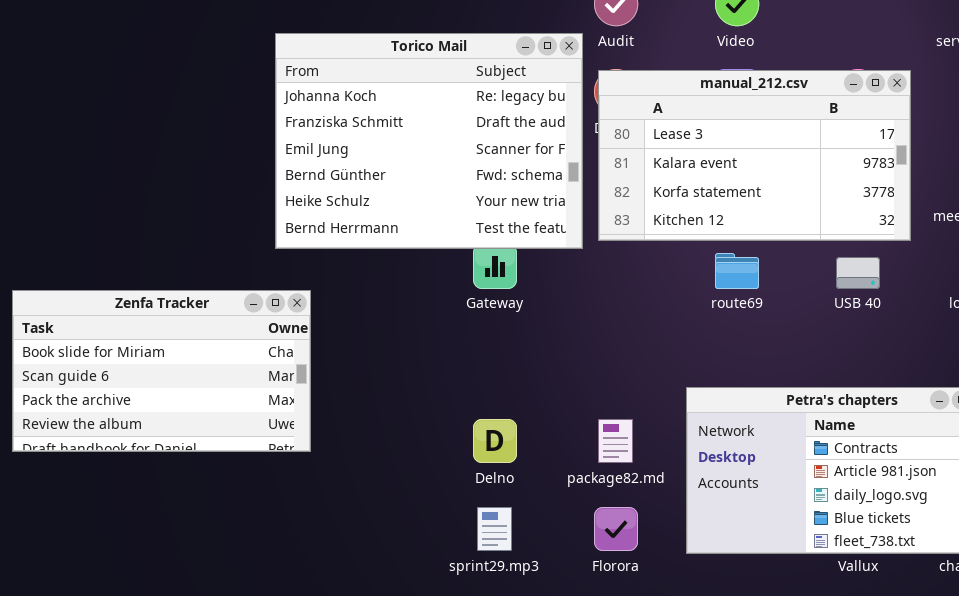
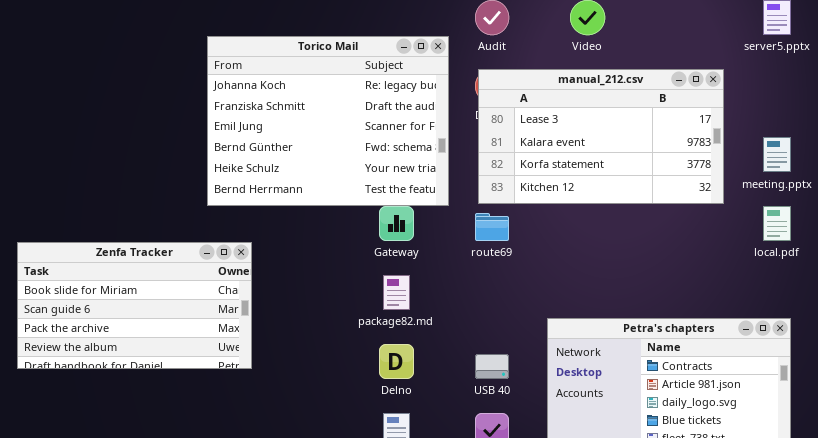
Torico Mail: [275,33,583,249] -> [207,36,449,206], moved
route69: [715,253,759,289] -> [475,213,509,241], moved
USB 40: [836,257,880,289] -> [475,354,509,379], moved
package82.md: [598,419,633,463] -> [383,275,410,310], moved

